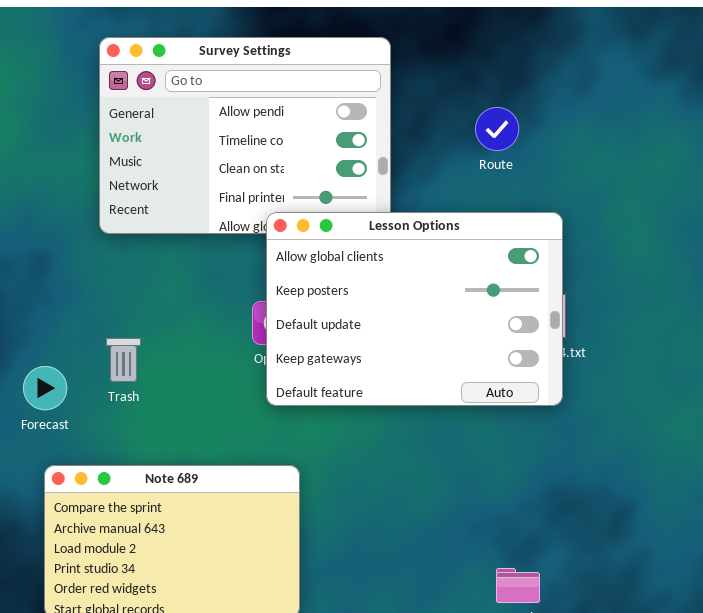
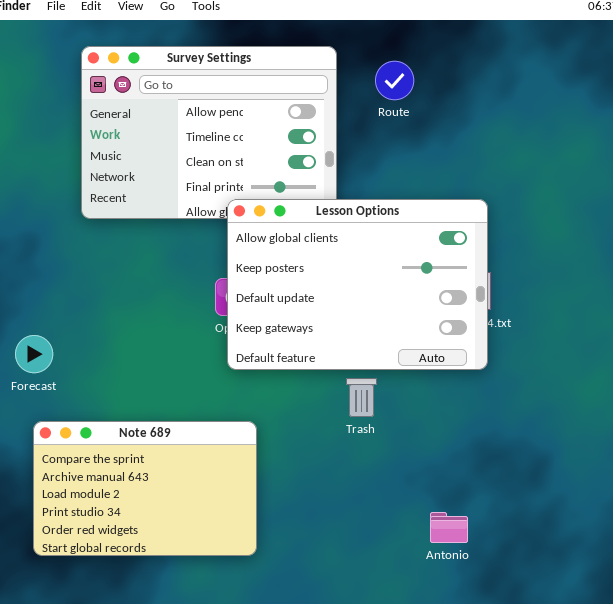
Route: [475,107,519,151] -> [375,61,414,100], moved
Trash: [106,338,141,382] -> [346,378,377,417], moved

